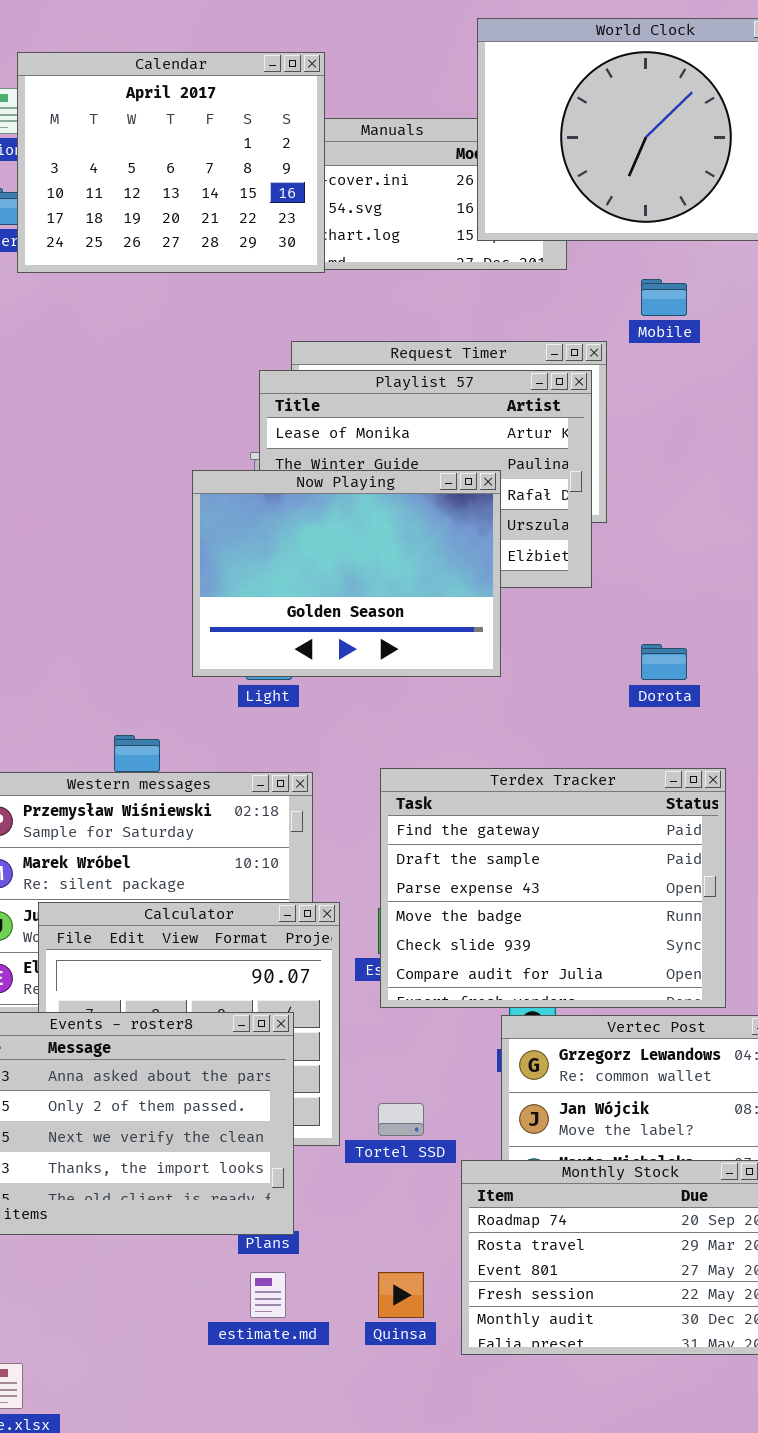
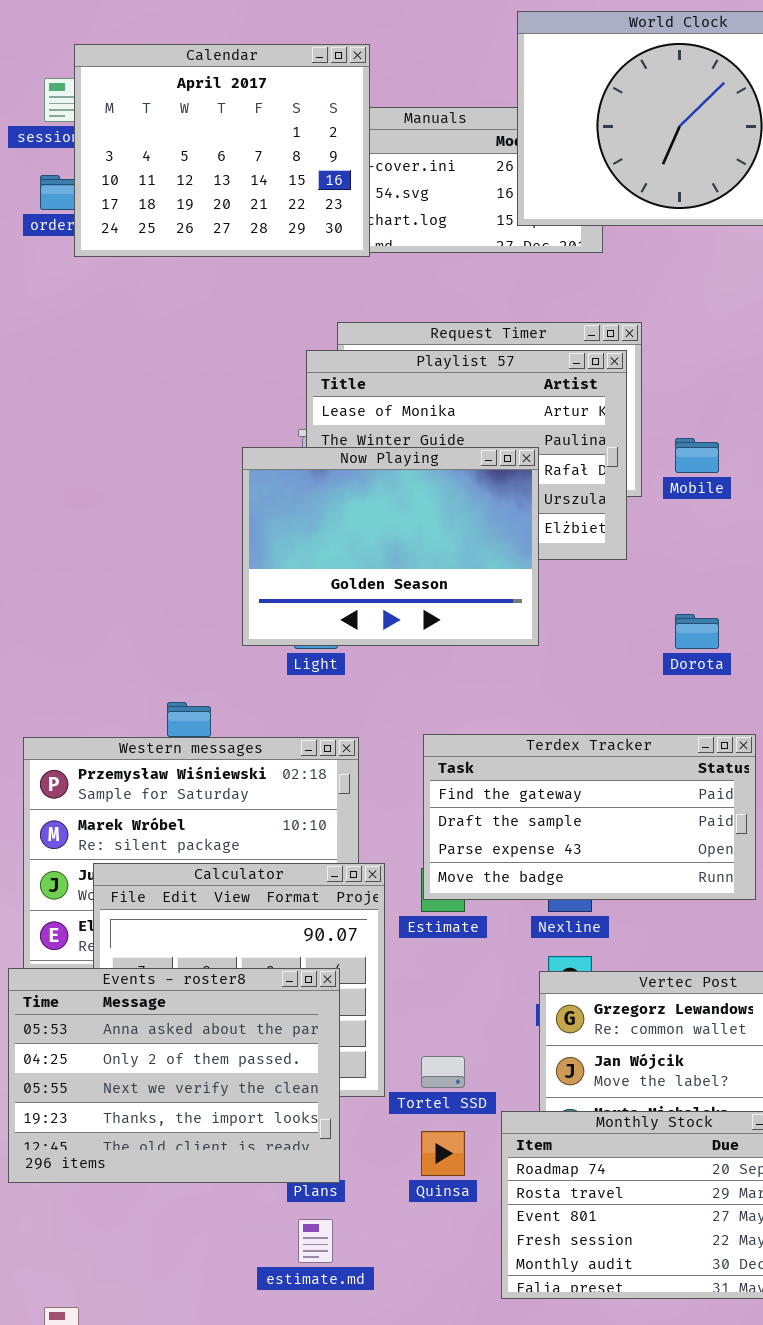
Mobile: [641,279,687,316] -> [675,438,719,473], moved
Terdex Tracker: [380,768,726,1008] -> [423,734,756,900], resized
Quinsa: [378,1272,424,1318] -> [421,1131,465,1176], moved

